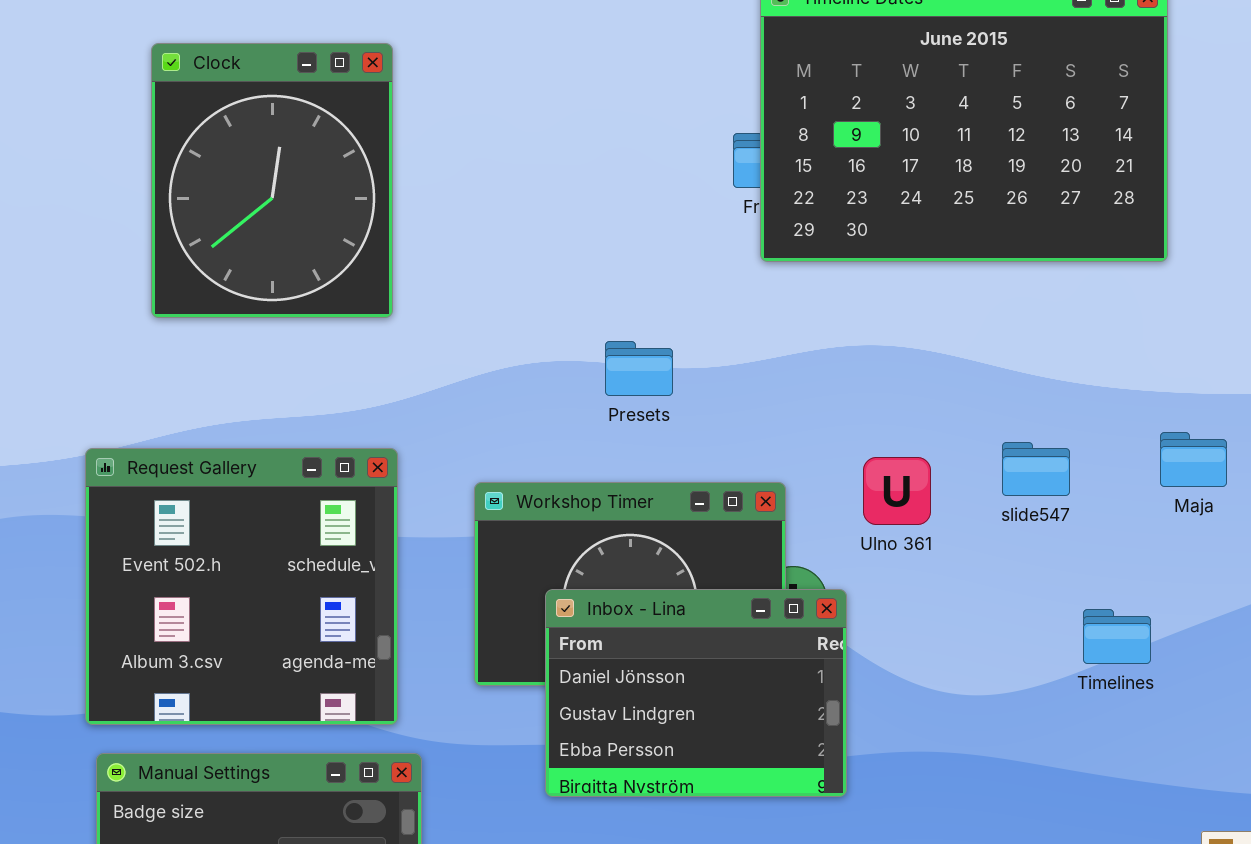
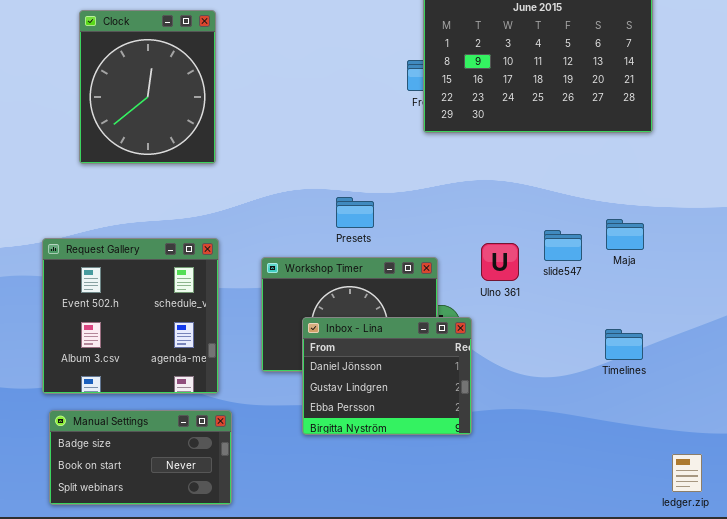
Presets: [605,341,673,396] -> [336,197,374,228], moved
Maja: [1160,432,1227,487] -> [606,219,644,250], moved
slide547: [1002,442,1070,496] -> [544,230,582,261], moved

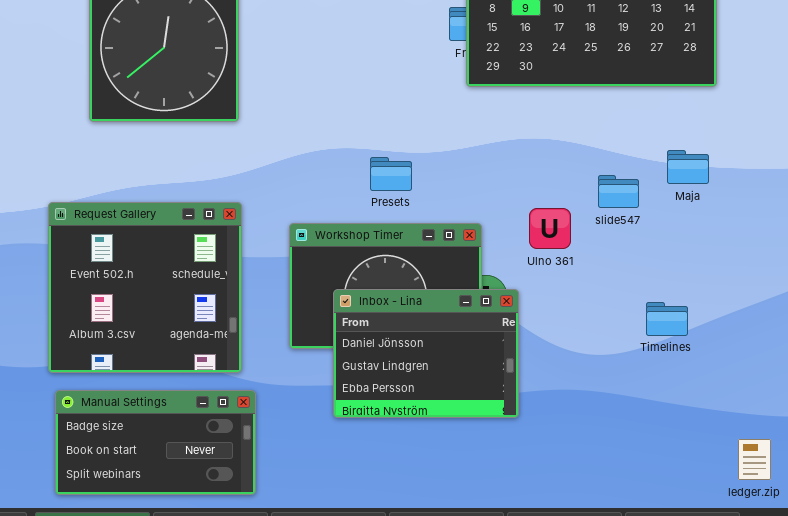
Maja: [606,219,644,250] -> [667,150,709,184], moved
slide547: [544,230,582,261] -> [598,175,639,208], moved
Timelines: [605,329,643,360] -> [646,302,688,336], moved

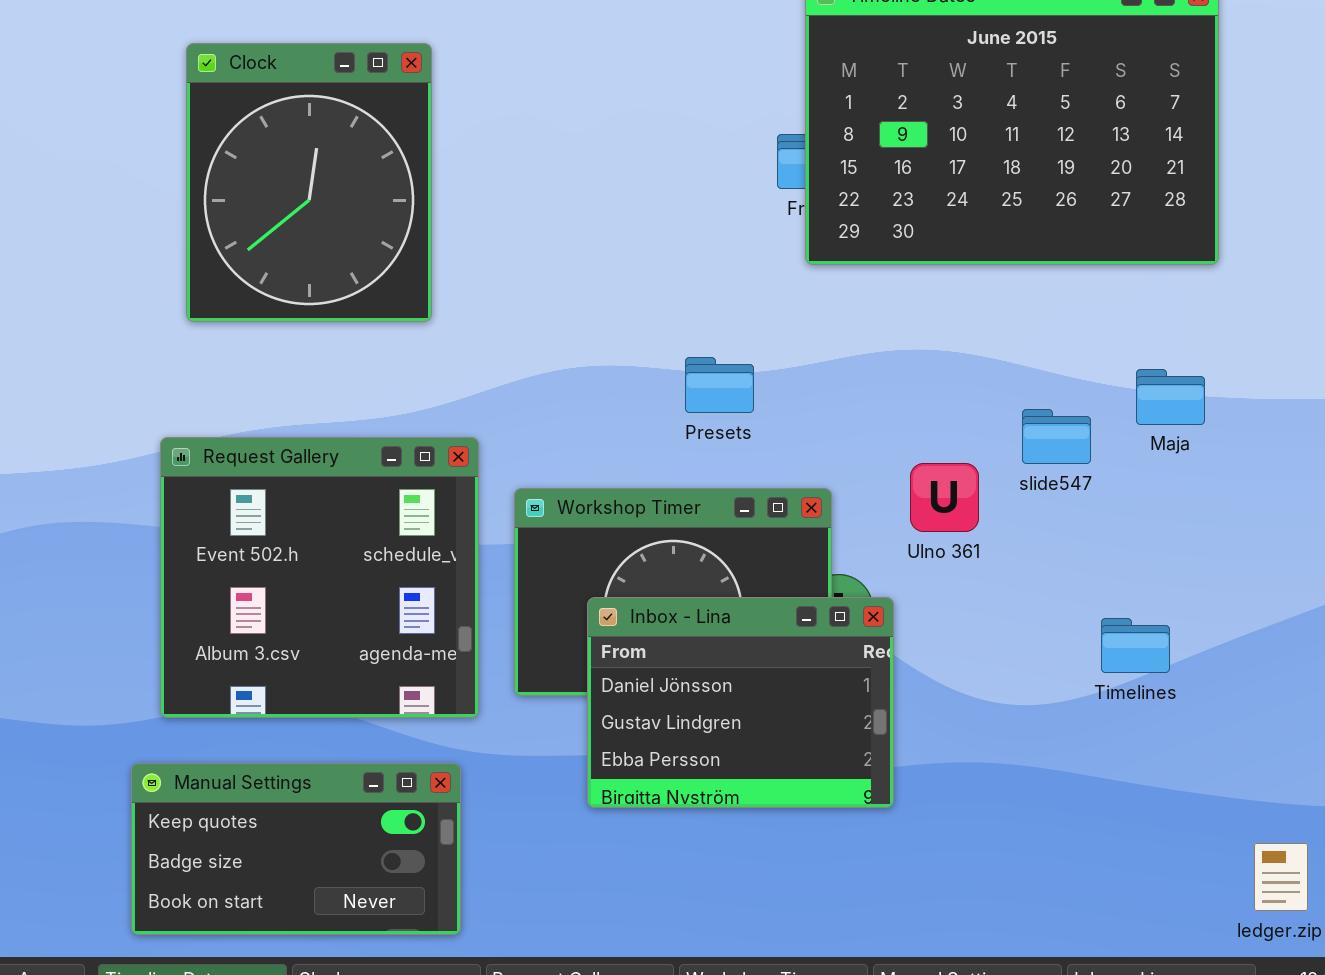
Presets: [370,157,412,191] -> [685,357,754,413], moved
Request Gallery: [48,202,242,373] -> [160,437,479,718], moved
Manual Settings: [55,390,256,495] -> [131,763,461,935], scrolled up 1 row

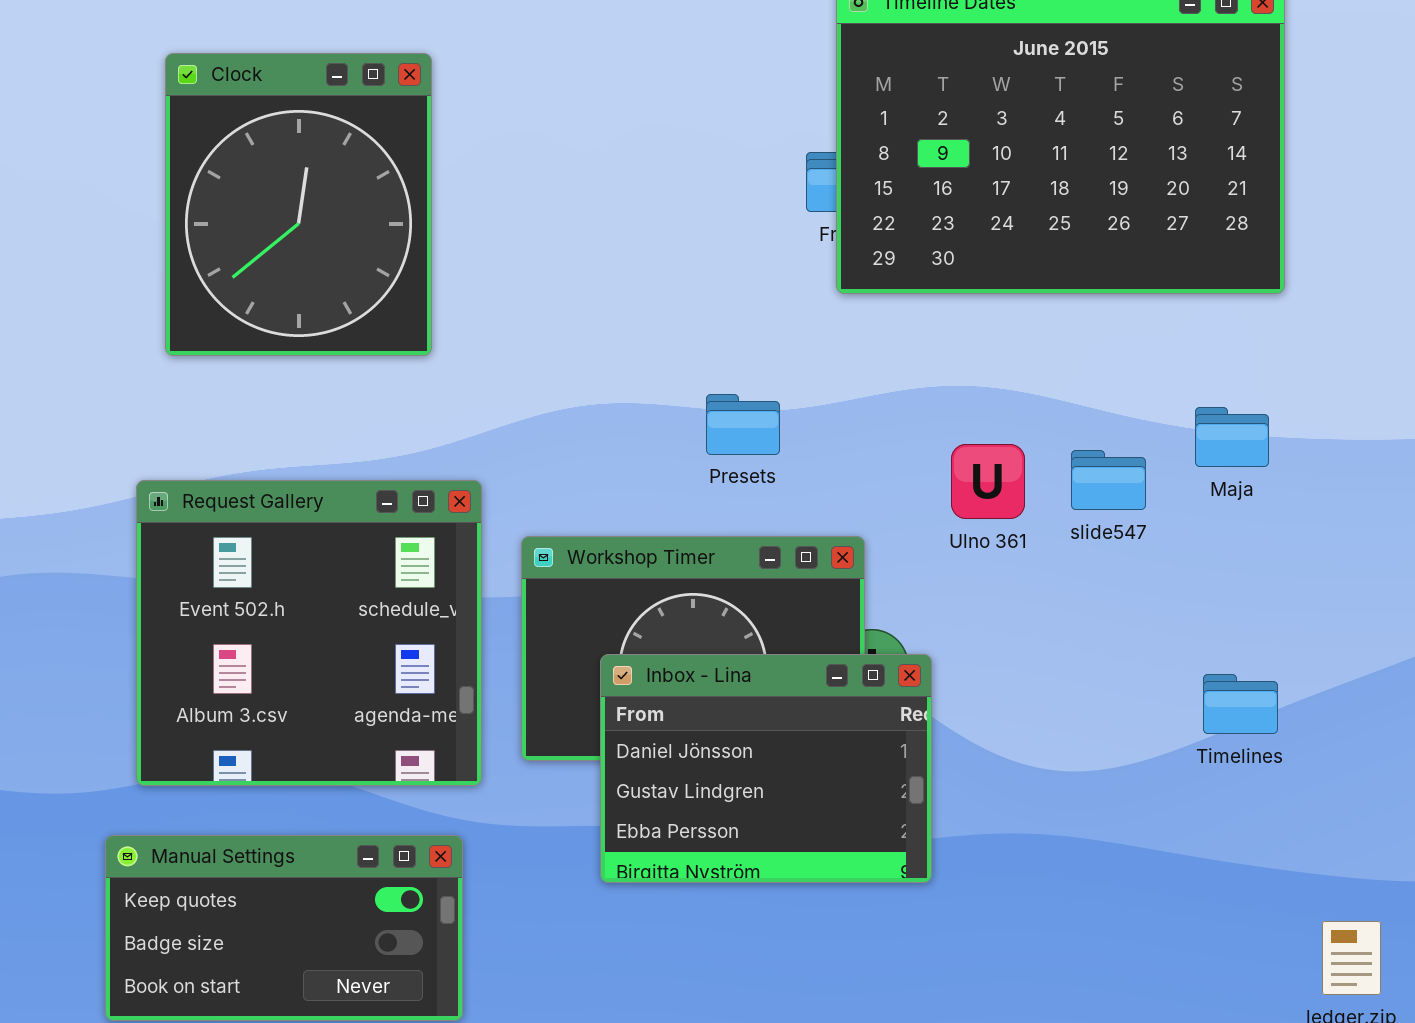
Ulno 361: [910,463,979,532] -> [951,444,1025,519], moved
Timelines: [1101,618,1170,673] -> [1203,674,1278,734], moved

